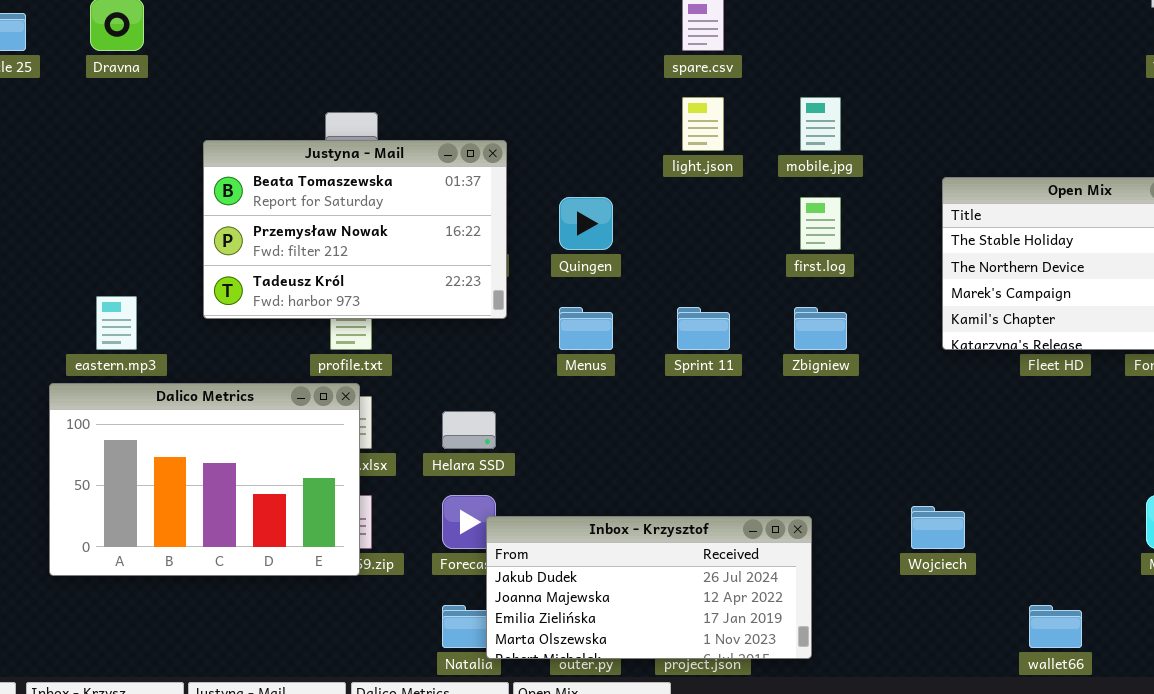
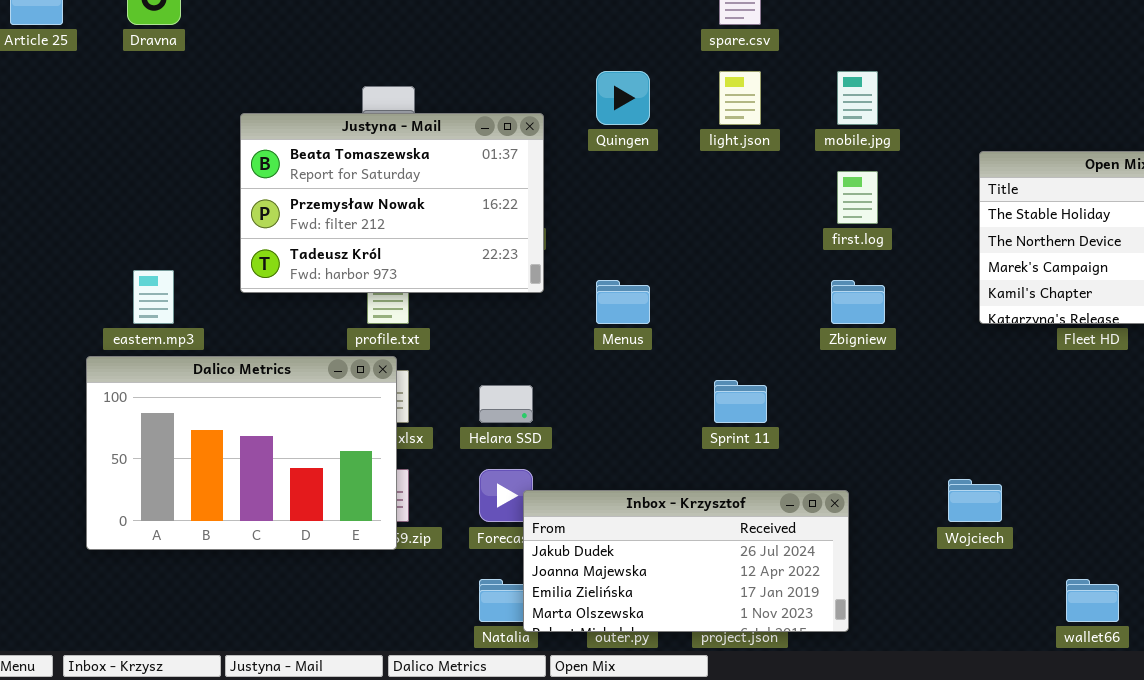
Quingen: [559,197,613,250] -> [596,71,650,125], moved
Sprint 11: [677,307,730,350] -> [714,380,767,423], moved

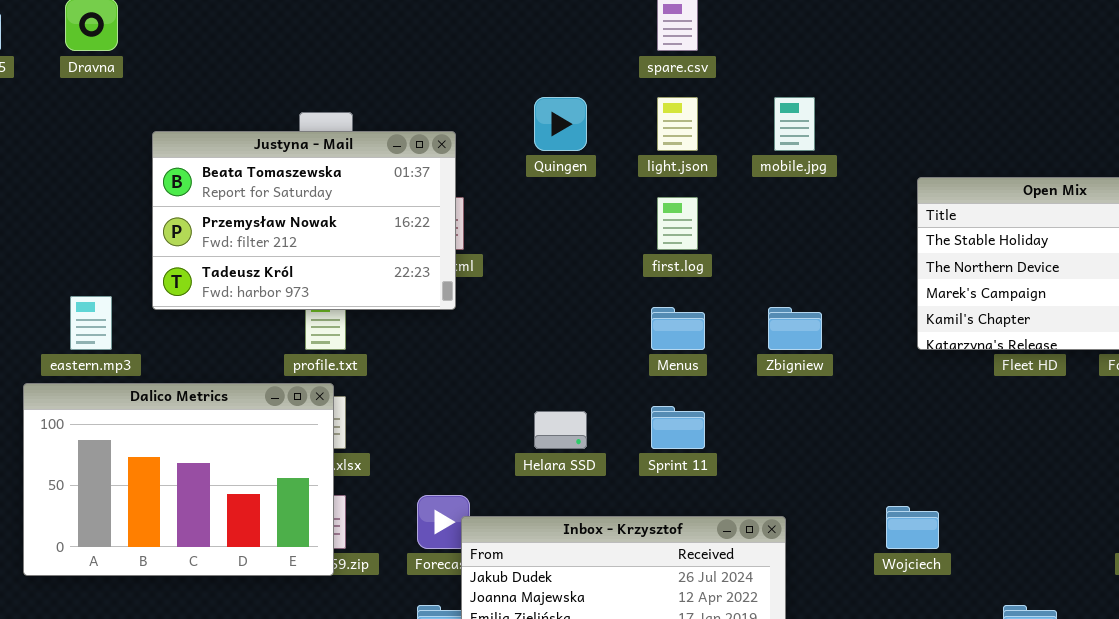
Justyna - Mail: [240,113,544,293] -> [152,131,456,310], moved
first.log: [837,171,878,224] -> [657,197,698,250], moved
Menus: [596,280,650,324] -> [651,307,705,350], moved
Helara SSD: [479,385,533,423] -> [534,411,587,449], moved

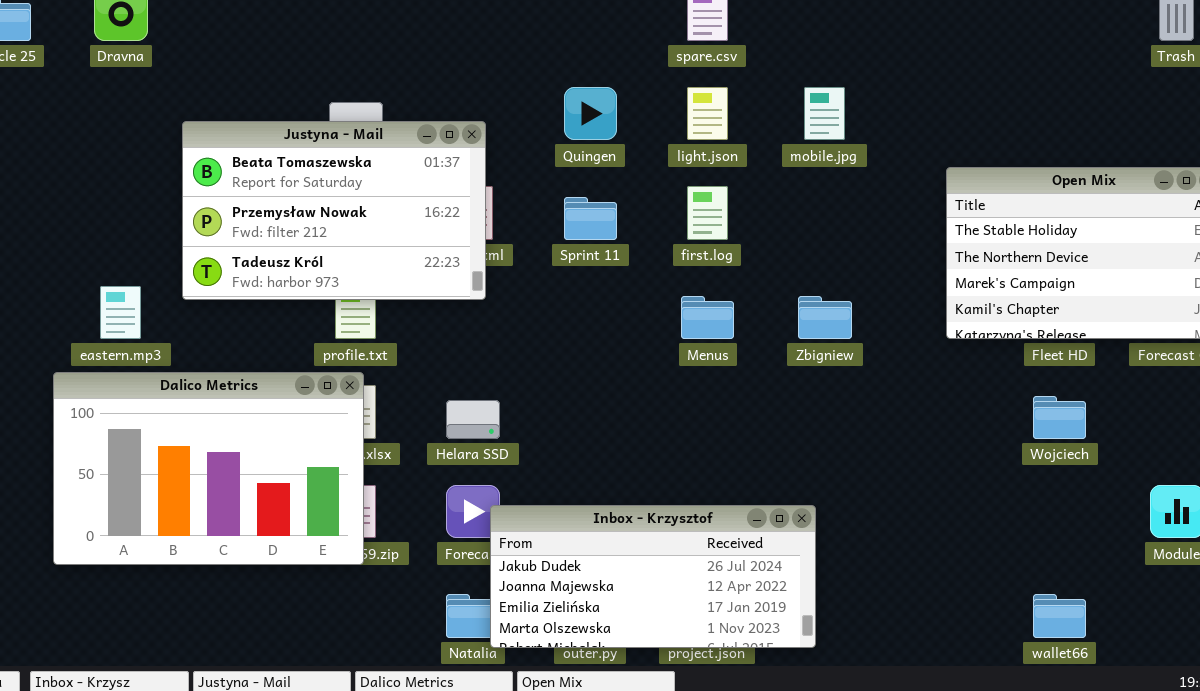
Sprint 11: [651,406,705,449] -> [564,197,617,240], moved
Helara SSD: [534,411,587,449] -> [446,400,500,439], moved
Wojciech: [886,506,939,549] -> [1033,396,1086,439], moved

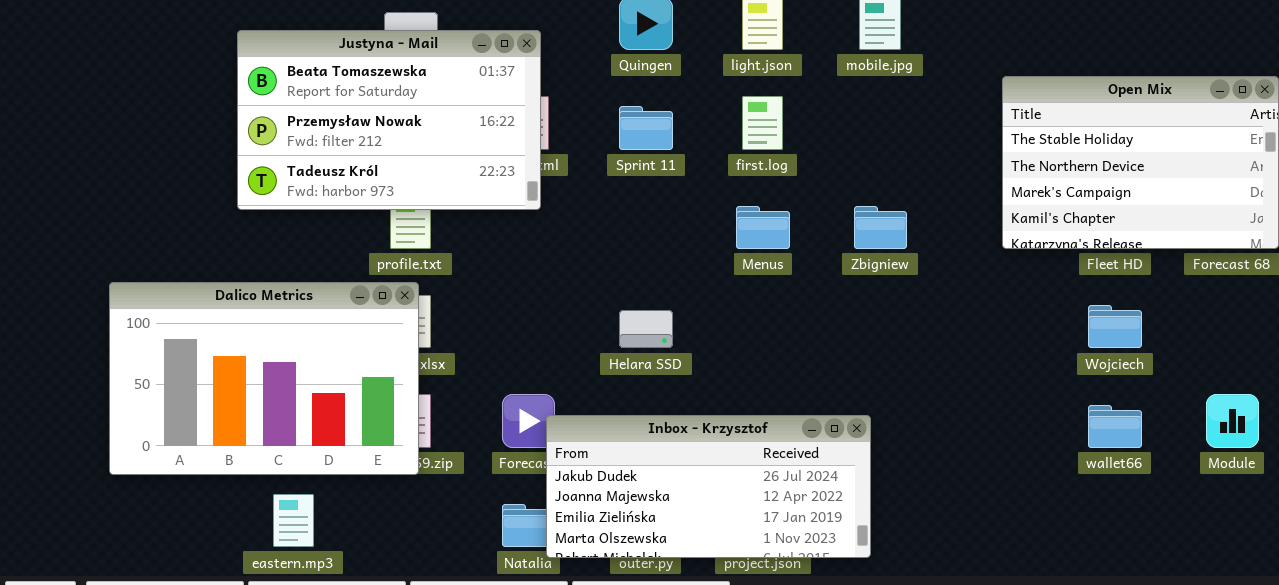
eastern.mp3: [100,286,141,339] -> [273,494,314,547], moved
Helara SSD: [446,400,500,439] -> [619,310,673,348], moved
wallet66: [1033,594,1086,638] -> [1088,405,1142,448], moved

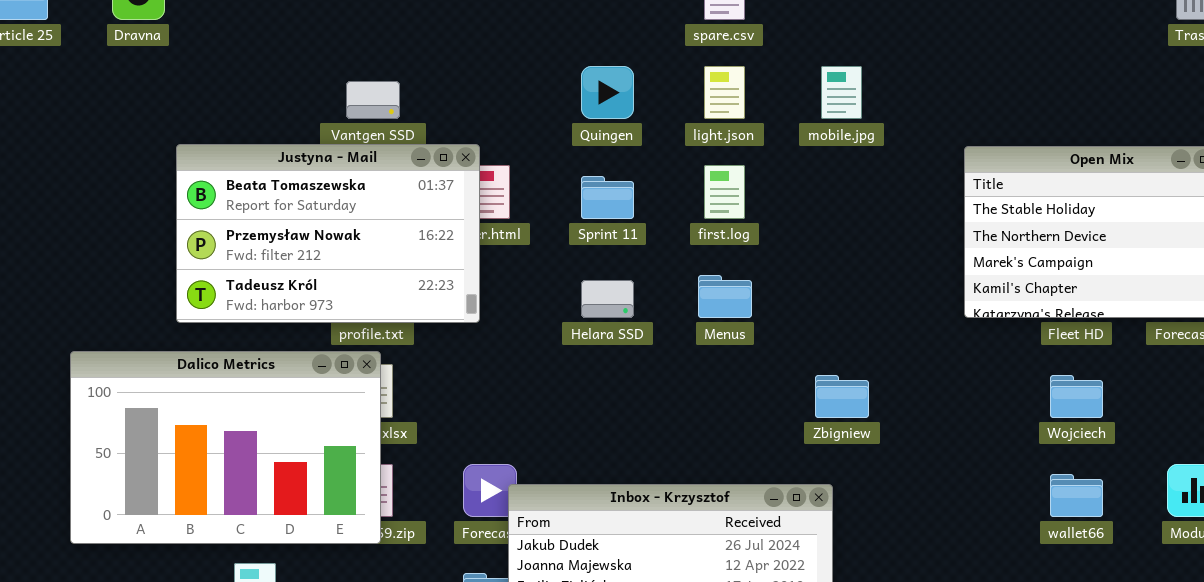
Justyna - Mail: [237,30,541,210] -> [176,144,480,323], moved
Zbigniew: [854,206,907,249] -> [815,375,869,418], moved
Helara SSD: [619,310,673,348] -> [581,280,634,318], moved

